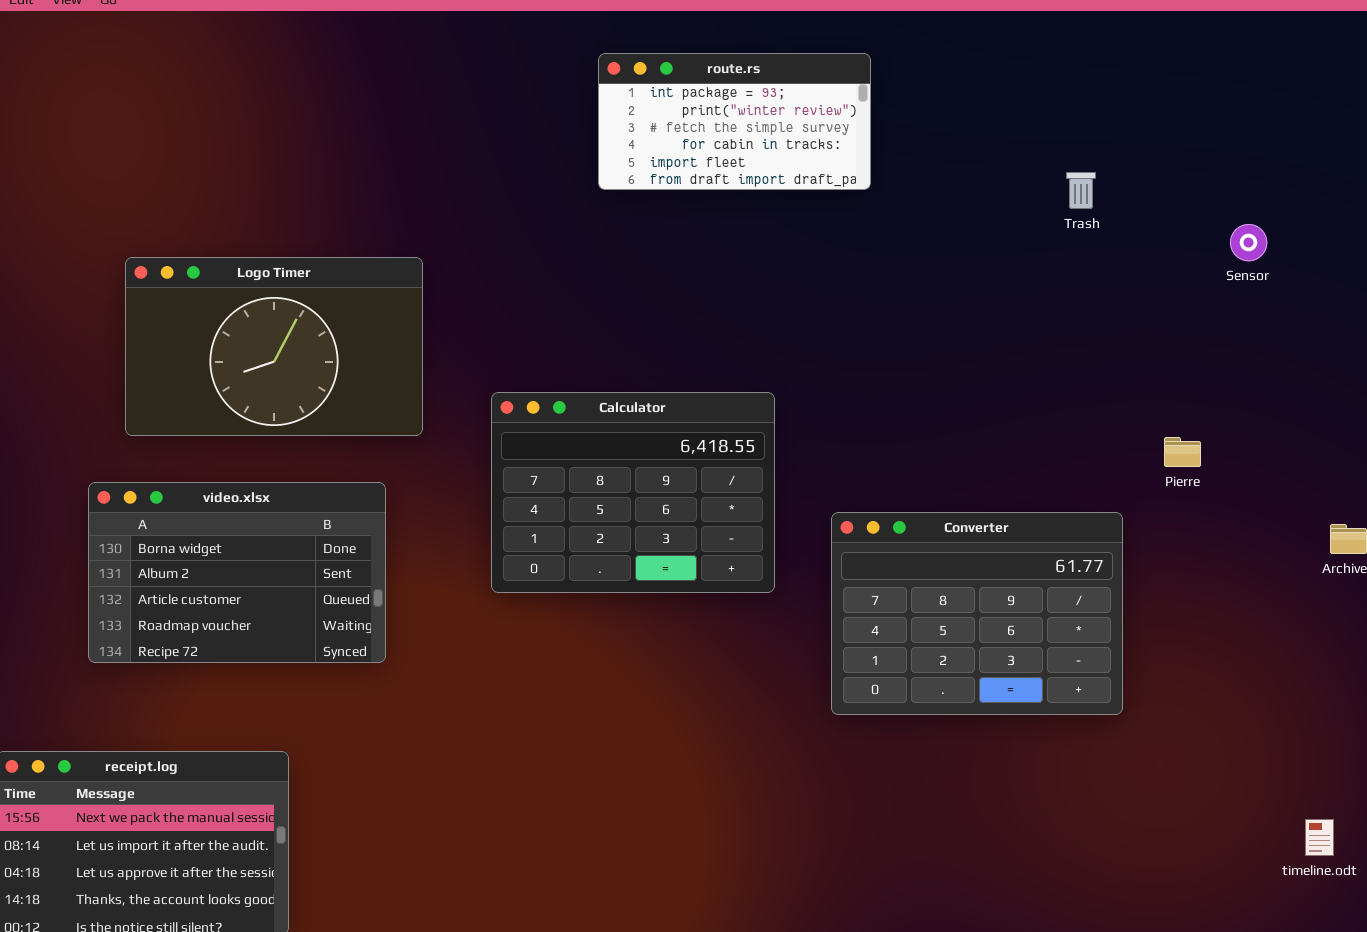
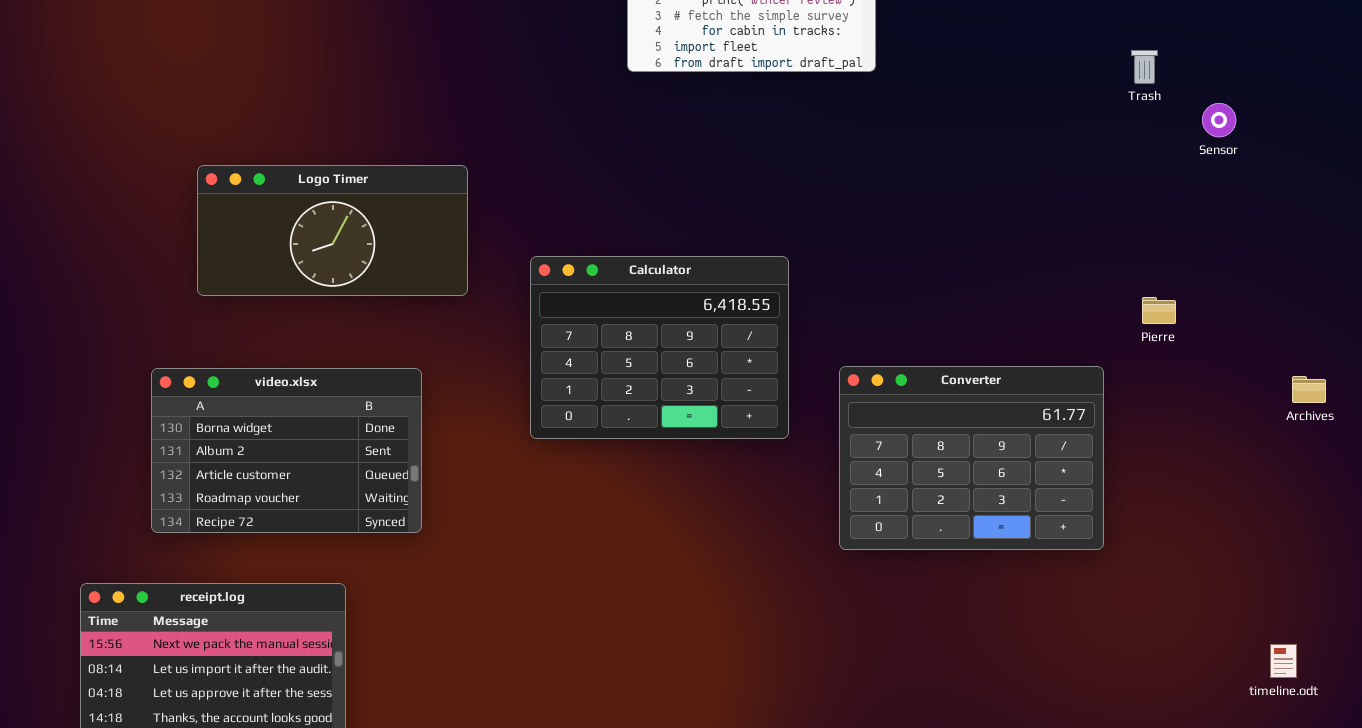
Trash: [1066,172,1096,209] -> [1131,50,1158,84], moved
Logo Timer: [125,257,423,436] -> [197,165,468,296], resized
video.xlsx: [88,482,386,663] -> [151,368,422,533], moved

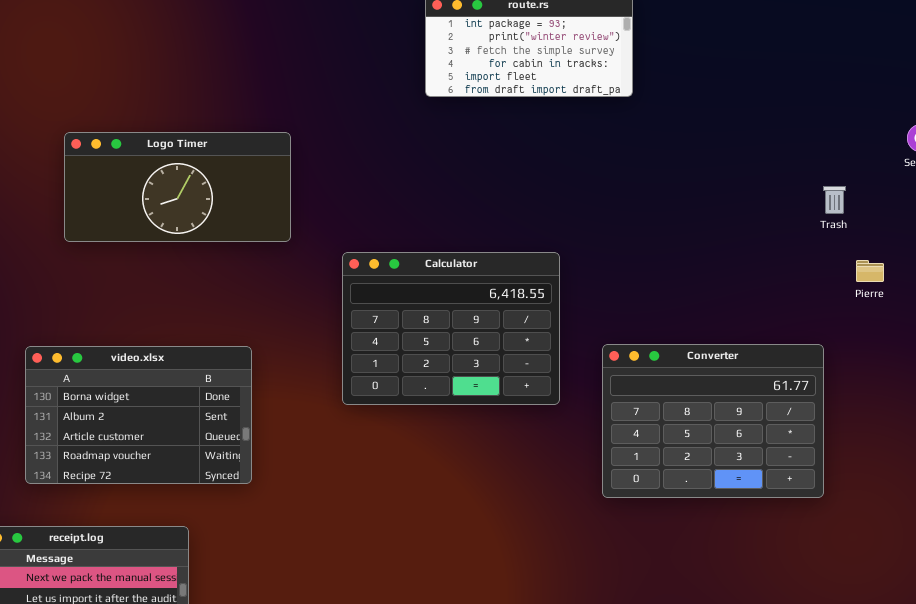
Trash: [1131,50,1158,84] -> [823,186,846,214], moved
Logo Timer: [197,165,468,296] -> [64,132,291,242], moved
Pierre: [1142,297,1176,324] -> [856,260,884,282], moved

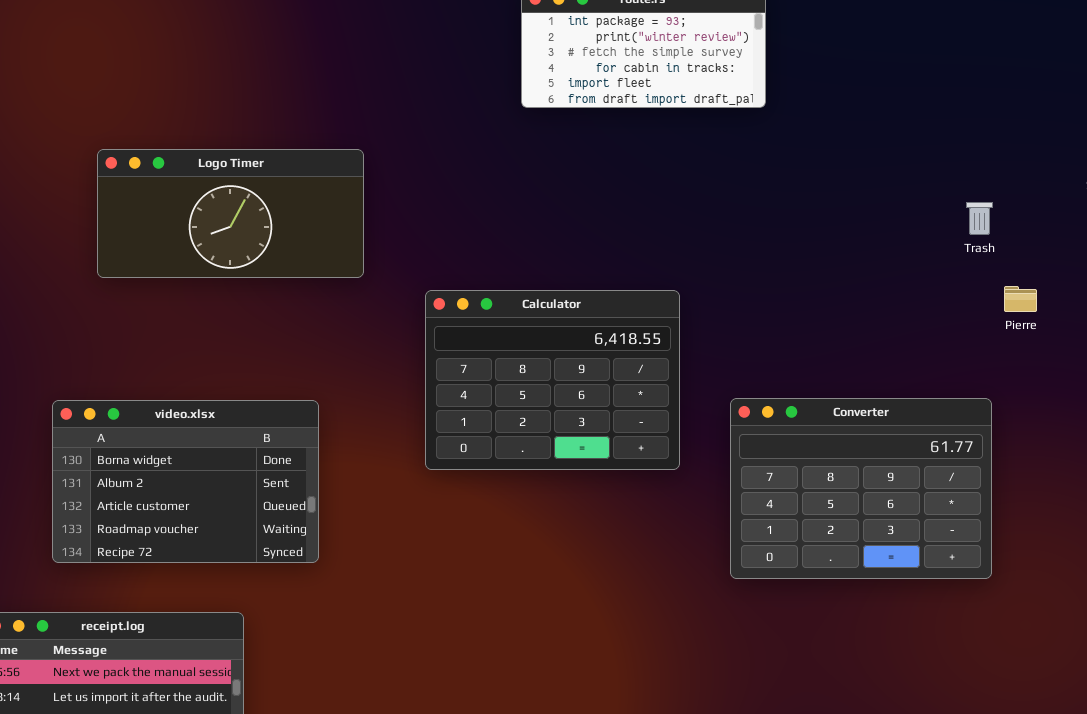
Trash: [823,186,846,214] -> [966,202,993,235], moved
Pierre: [856,260,884,282] -> [1004,286,1037,312], moved

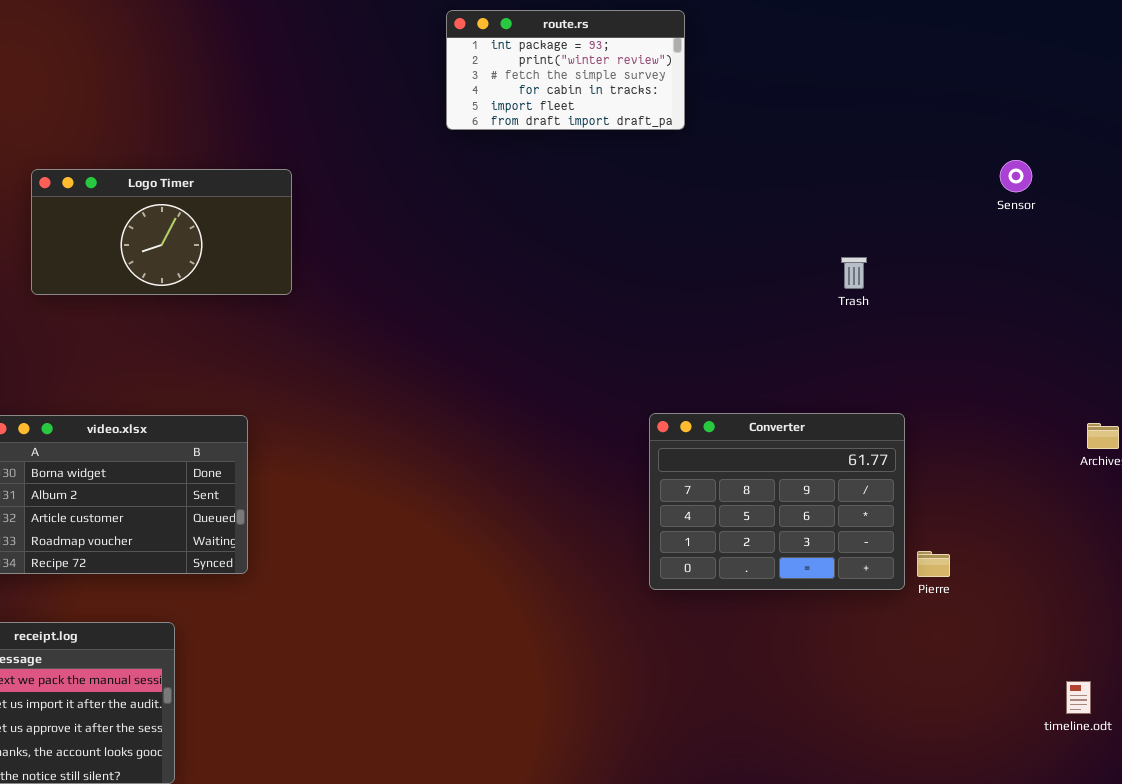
Trash: [966,202,993,235] -> [841,257,867,289], moved
Pierre: [1004,286,1037,312] -> [917,551,950,577], moved
Calculator: [425,290,680,470] -> none, closed

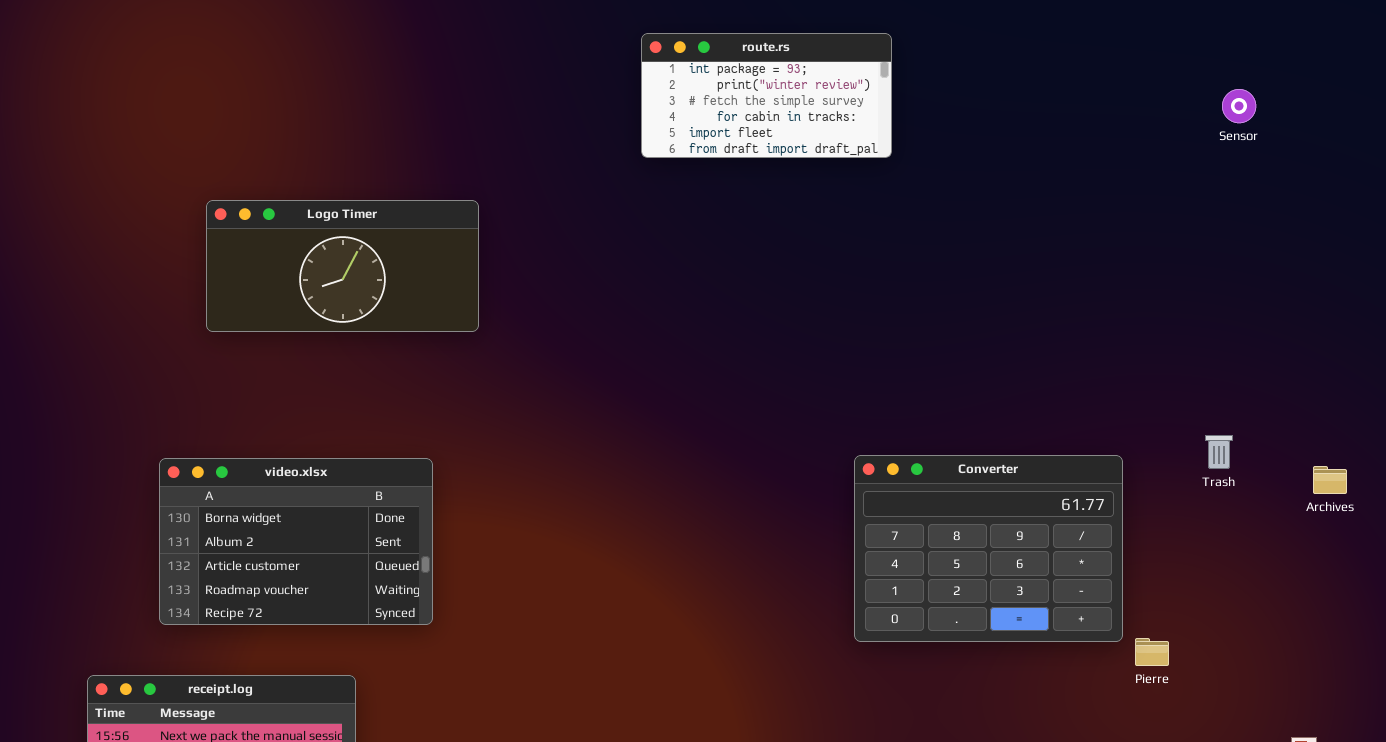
Sensor: [1000,160,1032,192] -> [1222,89,1256,123], moved
Trash: [841,257,867,289] -> [1205,435,1233,469], moved
Pierre: [917,551,950,577] -> [1135,638,1169,666], moved

